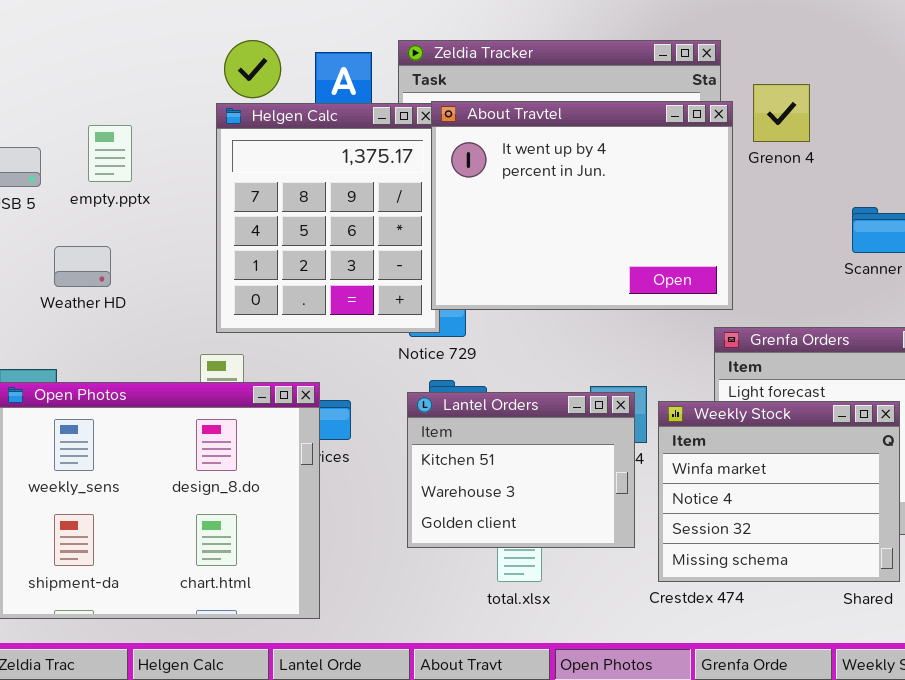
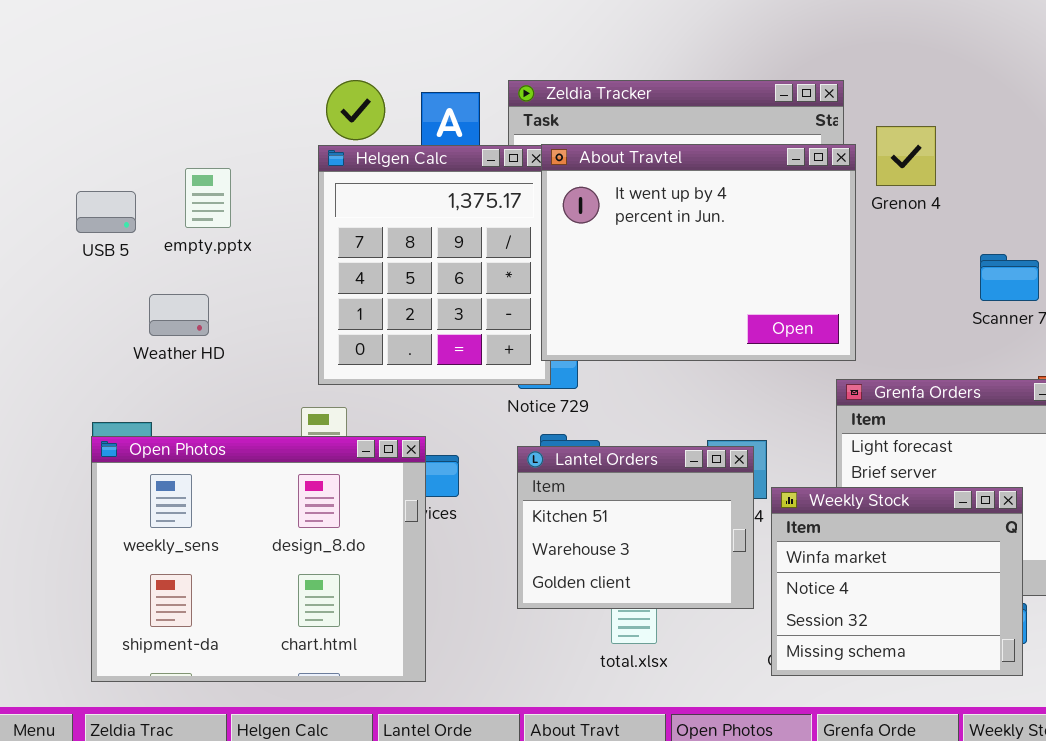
Weekly Stock: [658,401,900,582] -> [771,487,1023,676], moved

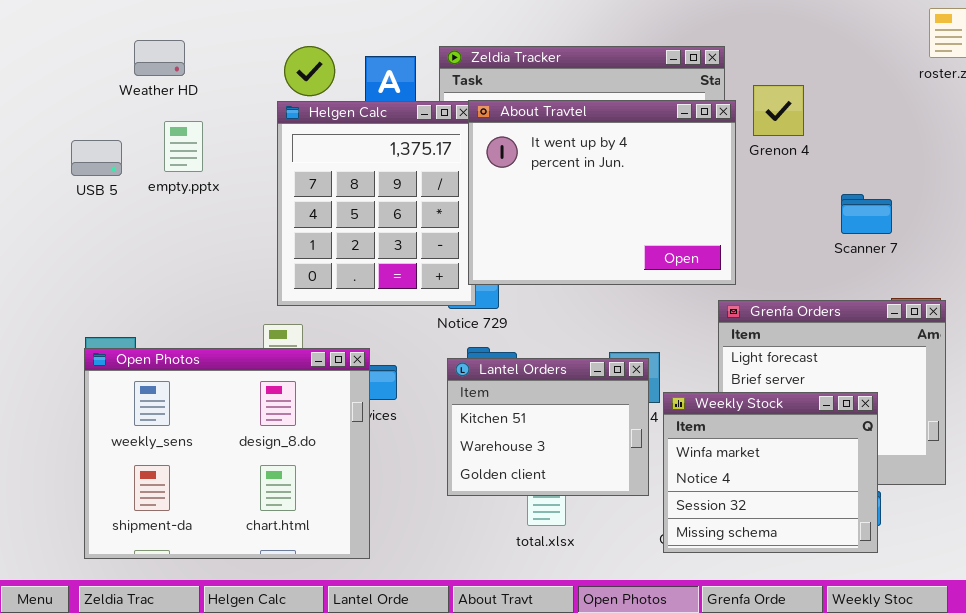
Weather HD: [149,294,209,336] -> [134,40,185,76], moved

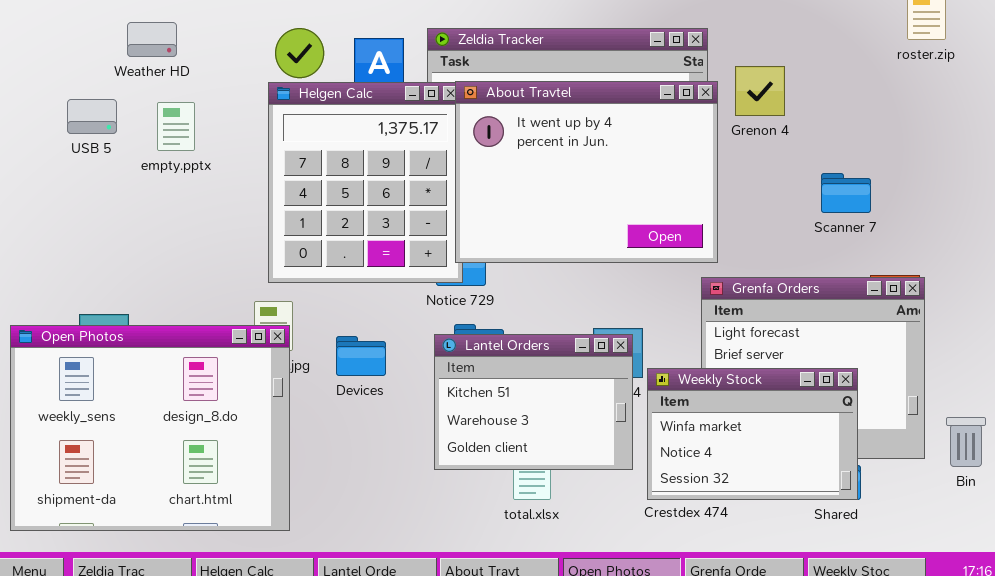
USB 5: [71,140,122,176] -> [67,99,117,134], moved
Open Photos: [84,348,370,559] -> [10,325,290,531], moved
Weekly Stock: [663,392,878,553] -> [647,368,858,500], resized

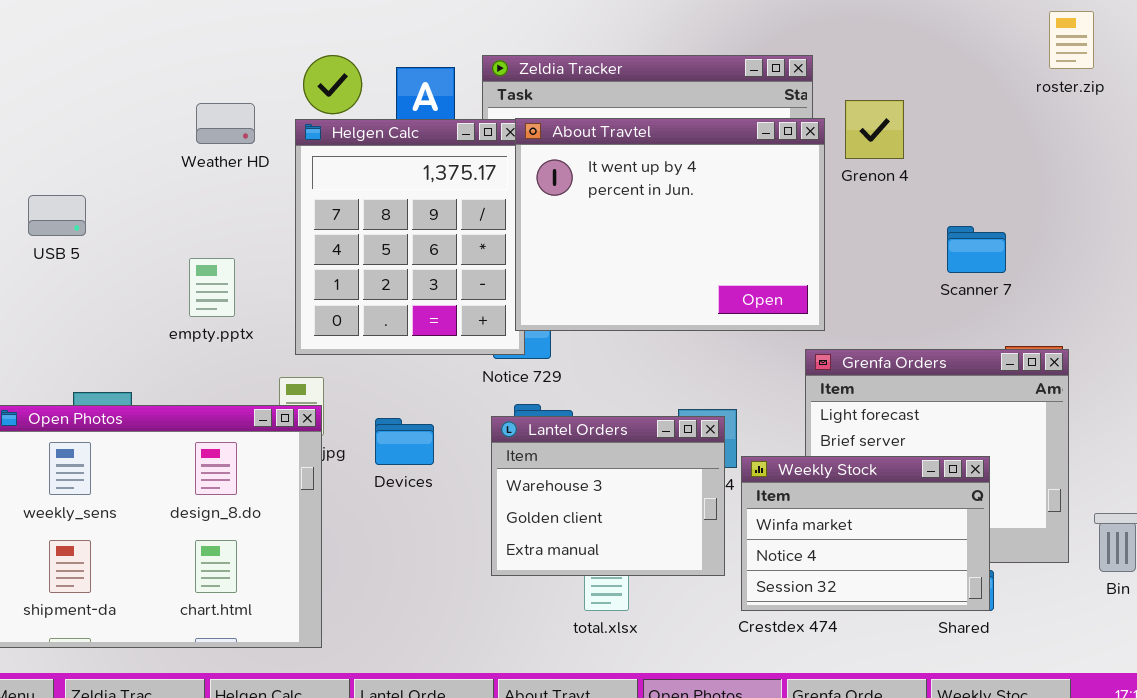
Weather HD: [127,22,177,57] -> [196,103,255,144], moved
USB 5: [67,99,117,134] -> [28,195,86,236], moved
empty.pptx: [157,102,195,151] -> [189,258,235,317], moved
Lantel Orders: [434,334,633,470] -> [491,416,725,576], scrolled down 1 row

